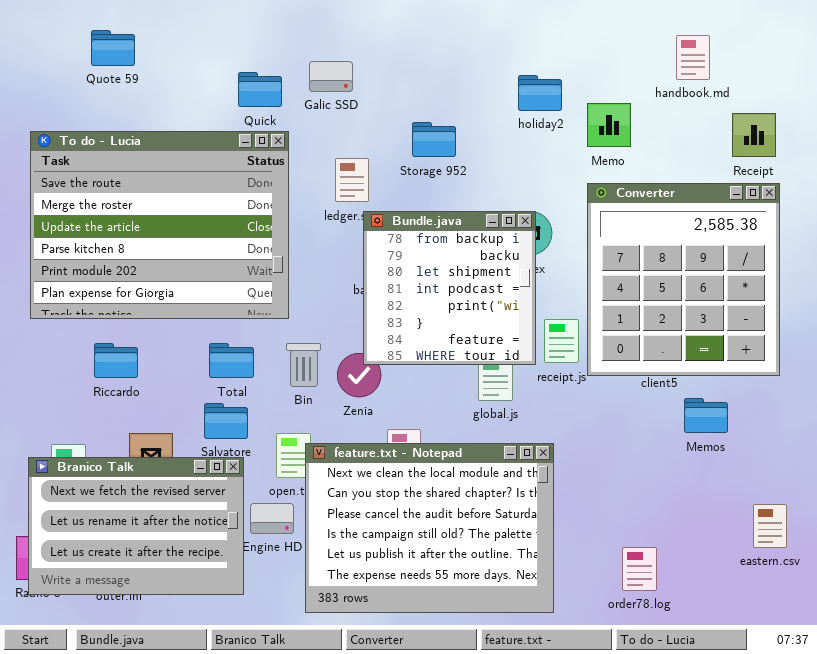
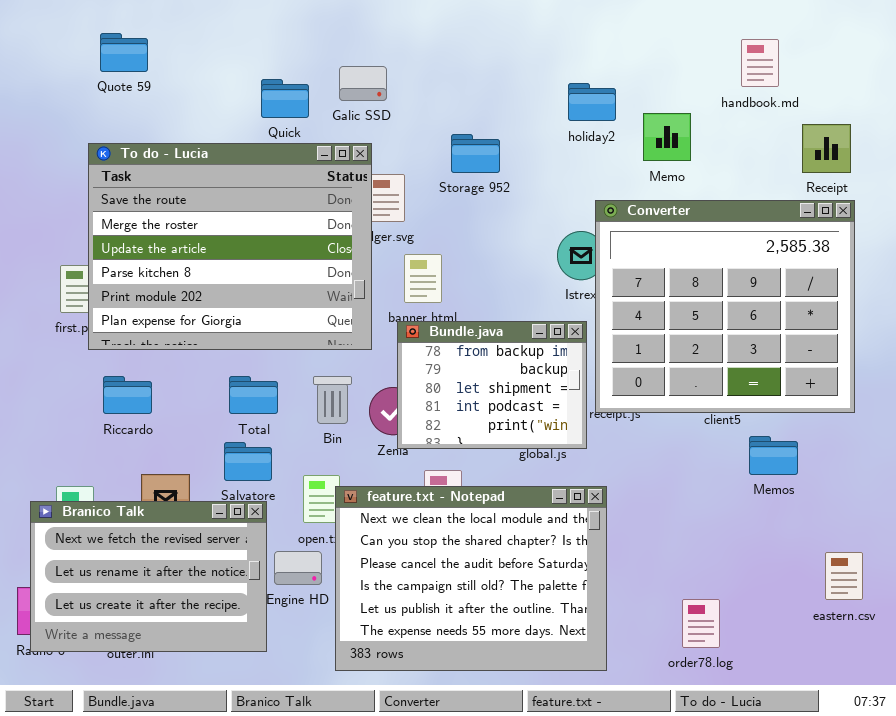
To do - Lucia: [30,131,289,319] -> [88,143,372,350], moved
Converter: [587,183,780,376] -> [595,200,855,413], resized
Bundle.java: [363,211,536,365] -> [397,321,587,449], moved, resized

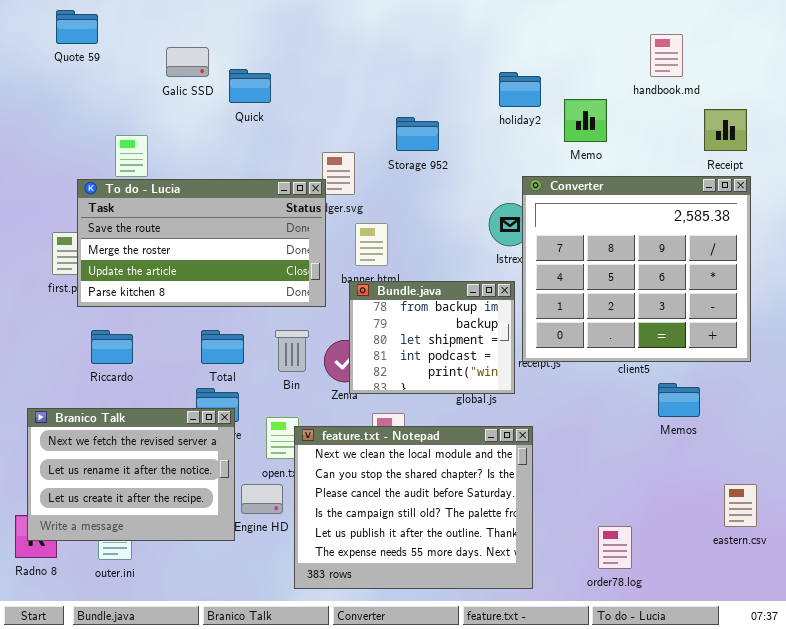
Quote 59: [100,33,148,72] -> [56,10,98,44], moved
Galic SSD: [339,66,387,101] -> [166,47,209,77], moved
To do - Lucia: [88,143,372,350] -> [77,179,326,307], resized
Branico Talk: [30,501,267,652] -> [27,408,235,541], moved

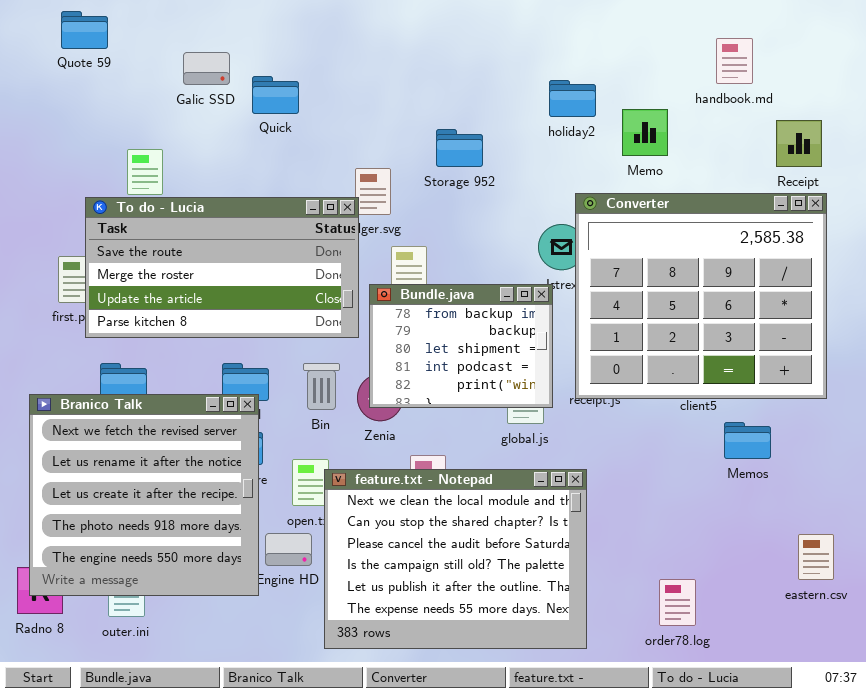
Bundle.java: [349,281,515,394] -> [369,284,553,408], moved
Branico Talk: [27,408,235,541] -> [29,394,259,596], resized

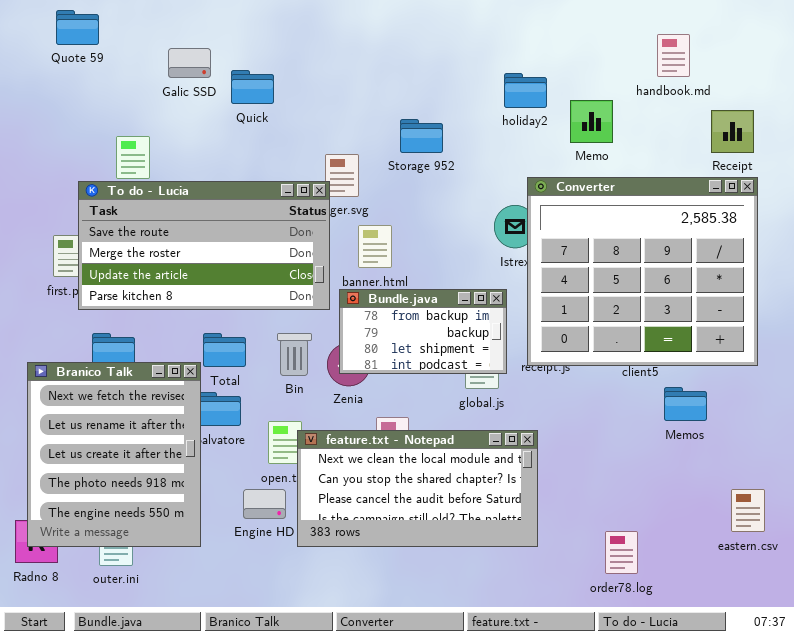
Bundle.java: [369,284,553,408] -> [339,289,507,374], resized
Branico Talk: [29,394,259,596] -> [27,362,201,547], resized
feature.txt - Notepad: [324,469,587,649] -> [297,430,538,547], resized

